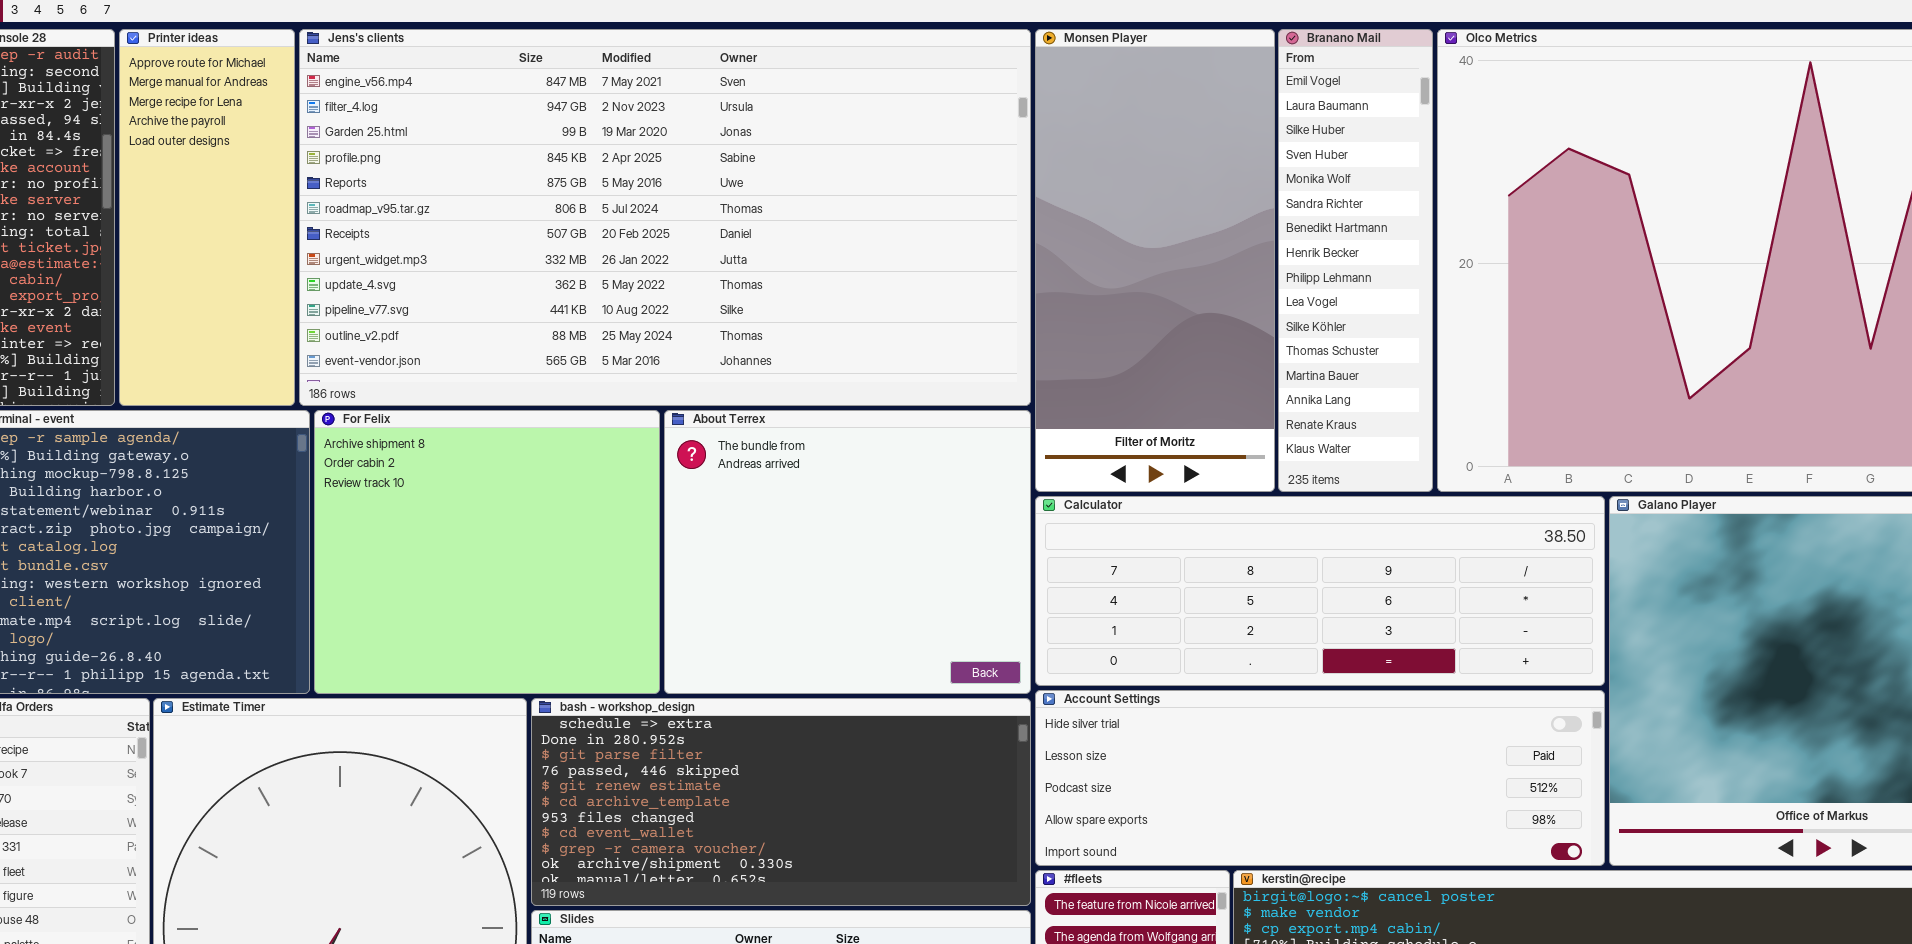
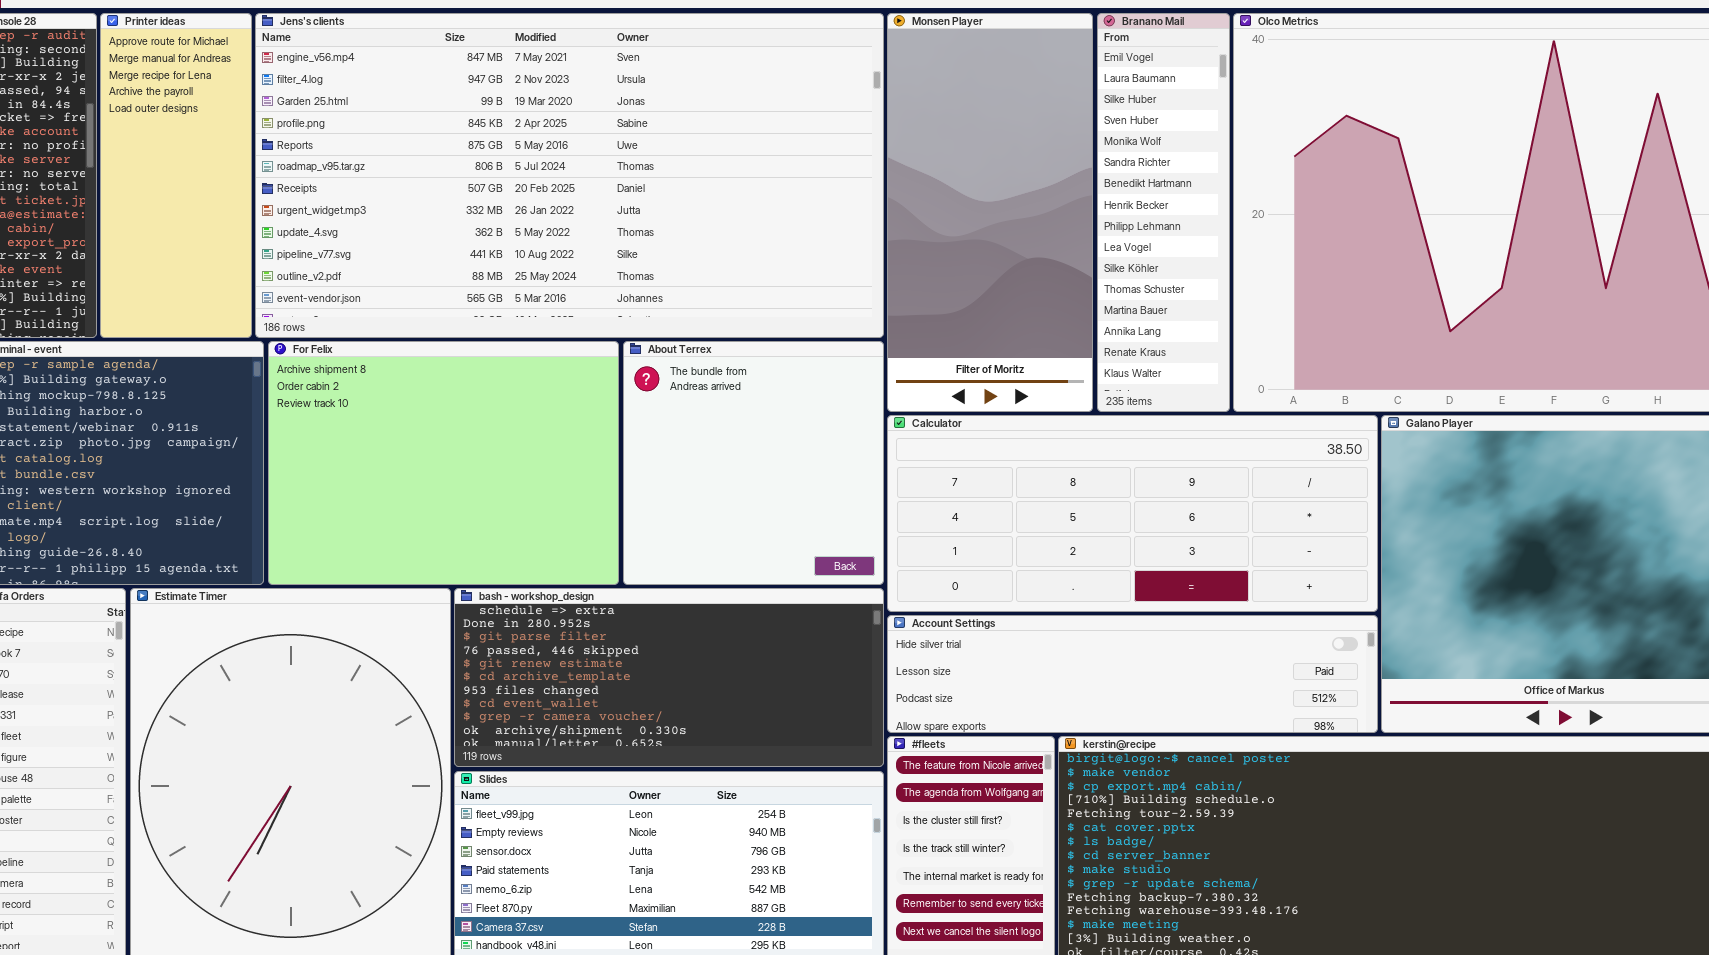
For Felix: [314,410,660,694] -> [268,341,619,585], resized
About Terrex: [664,410,1031,694] -> [623,341,884,585], resized
Calculator: [1035,496,1605,686] -> [887,415,1378,612], resized
Account Settings: [1035,690,1605,866] -> [887,615,1378,733], resized

